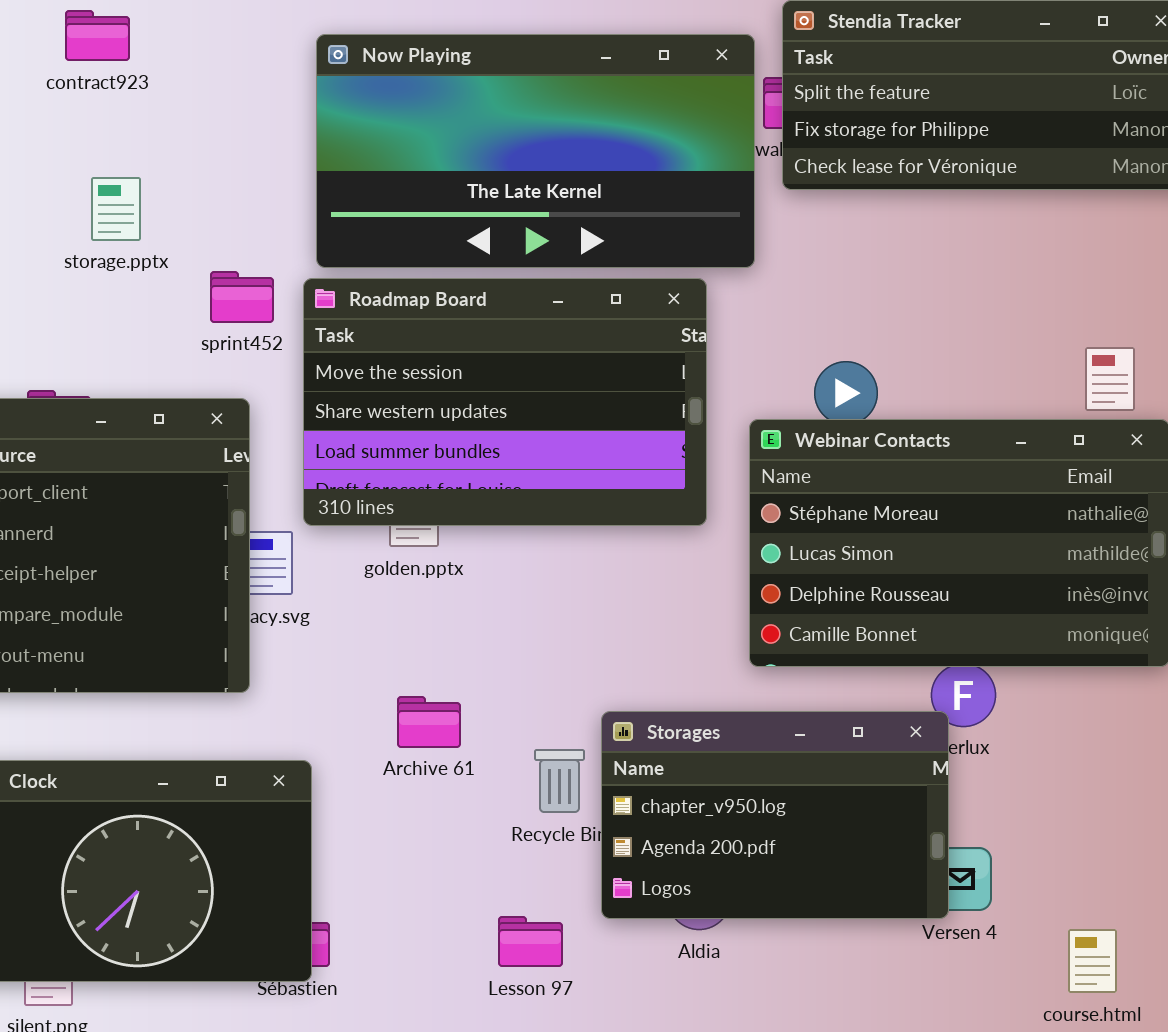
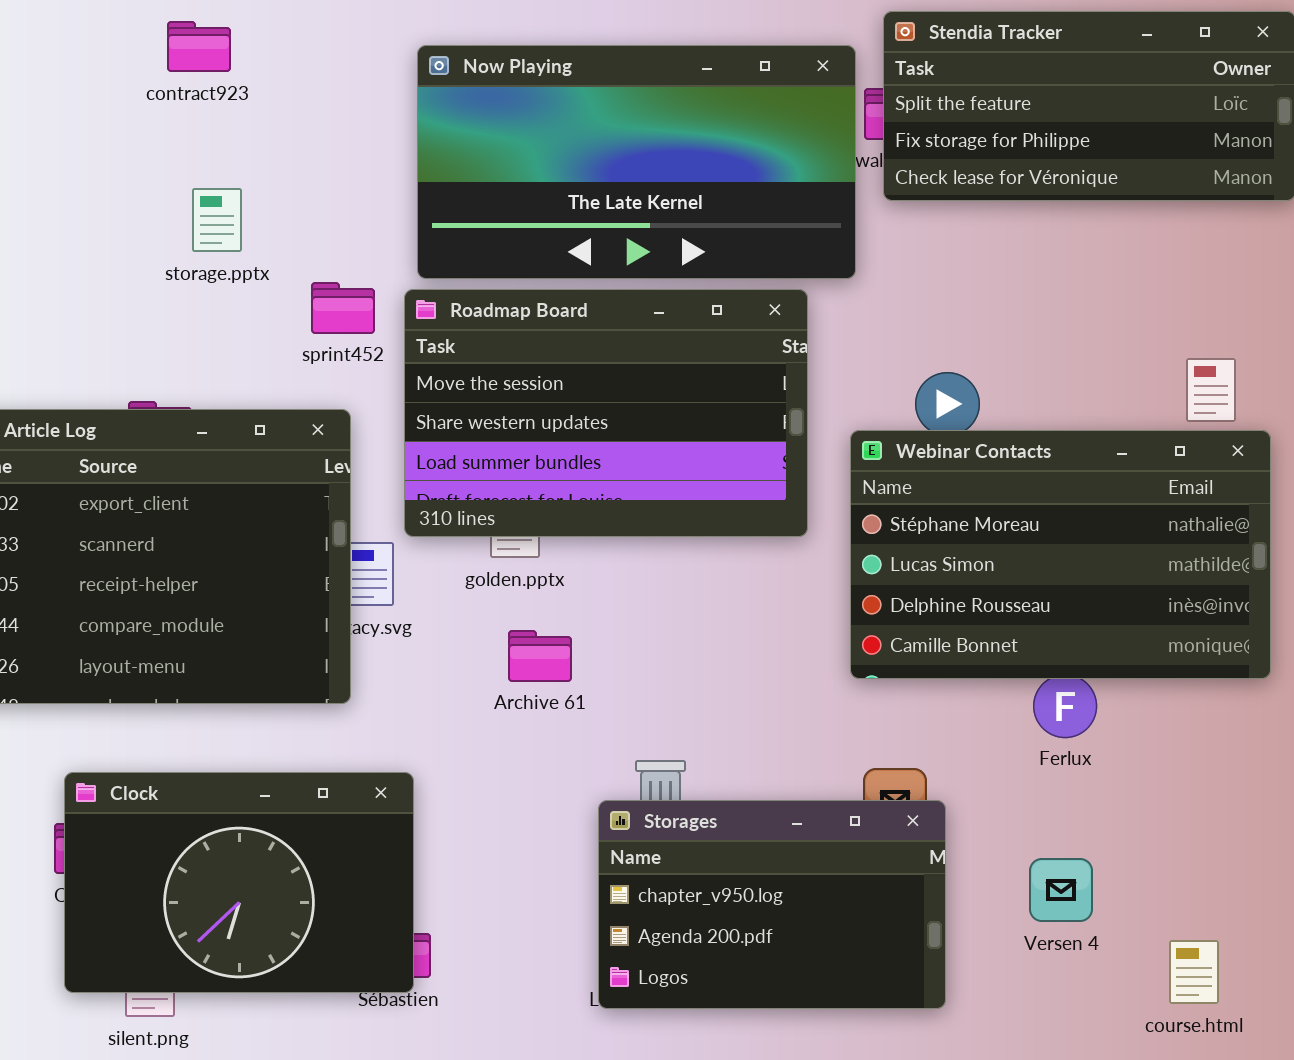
Archive 61: [397,696,461,748] -> [508,630,572,682], moved
Storages: [601,711,949,919] -> [598,800,946,1009], moved

